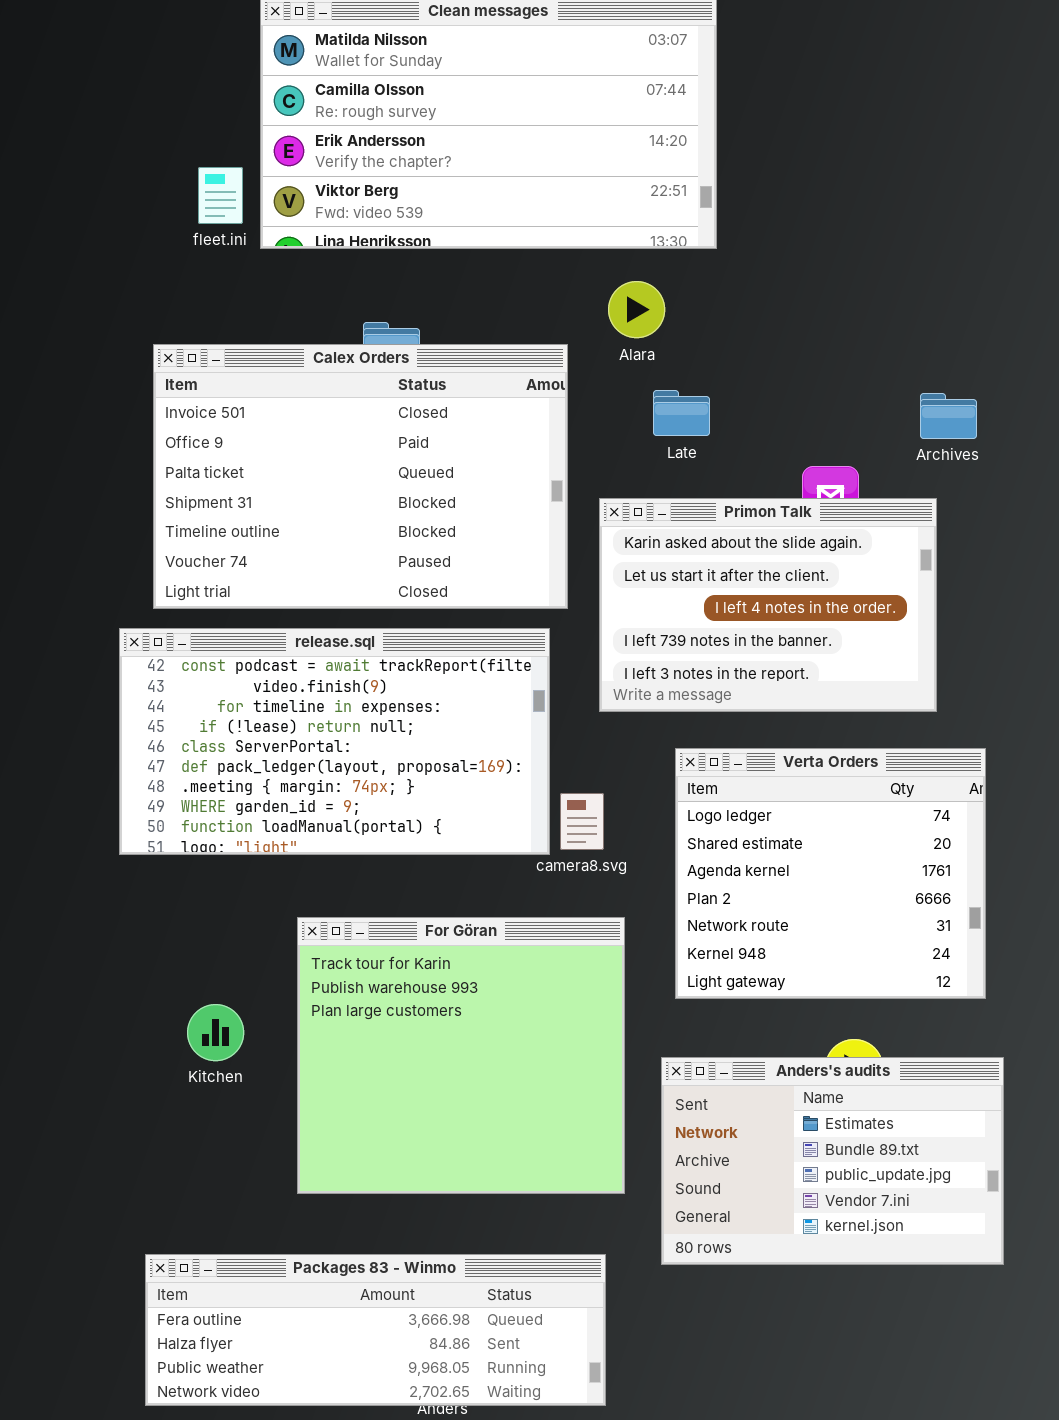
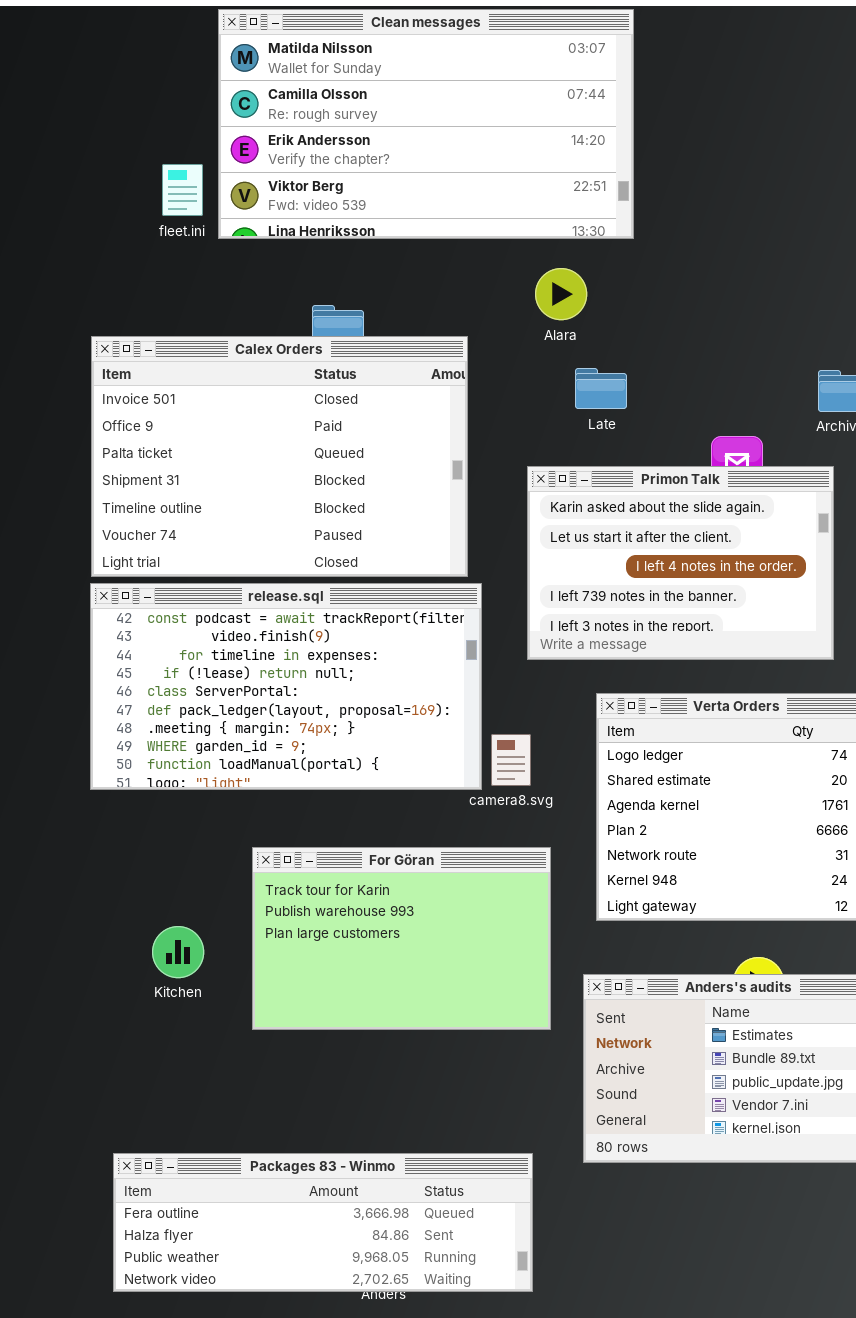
Calex Orders: [153,344,568,609] -> [91,336,468,577], moved
For Göran: [297,917,625,1194] -> [252,847,551,1030], resized

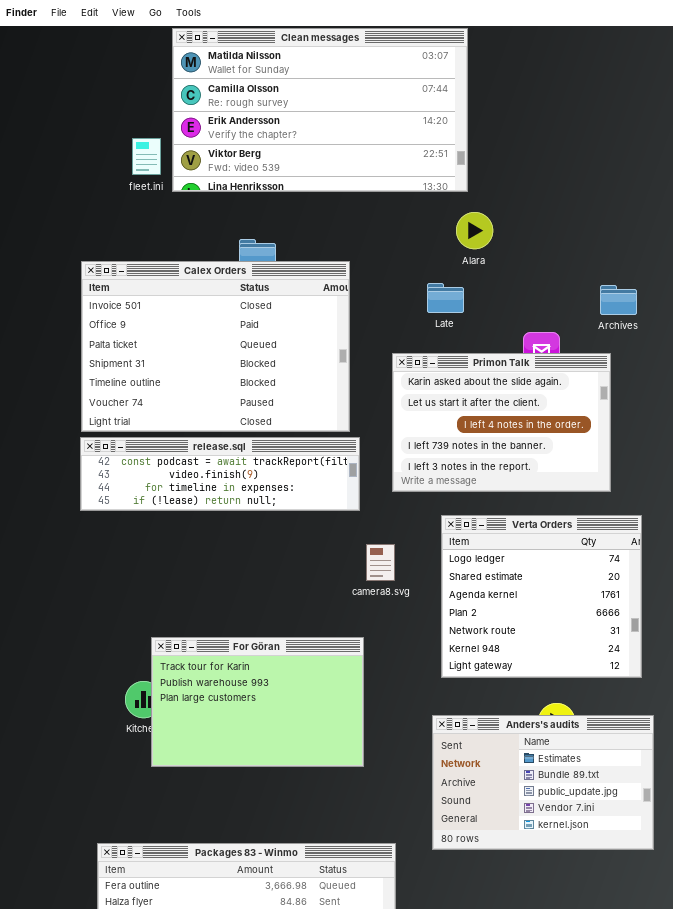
Alara: [535,268,587,320] -> [456,212,493,249], moved
release.sql: [90,583,482,790] -> [80,437,360,511], resized
For Göran: [252,847,551,1030] -> [151,637,364,767], moved

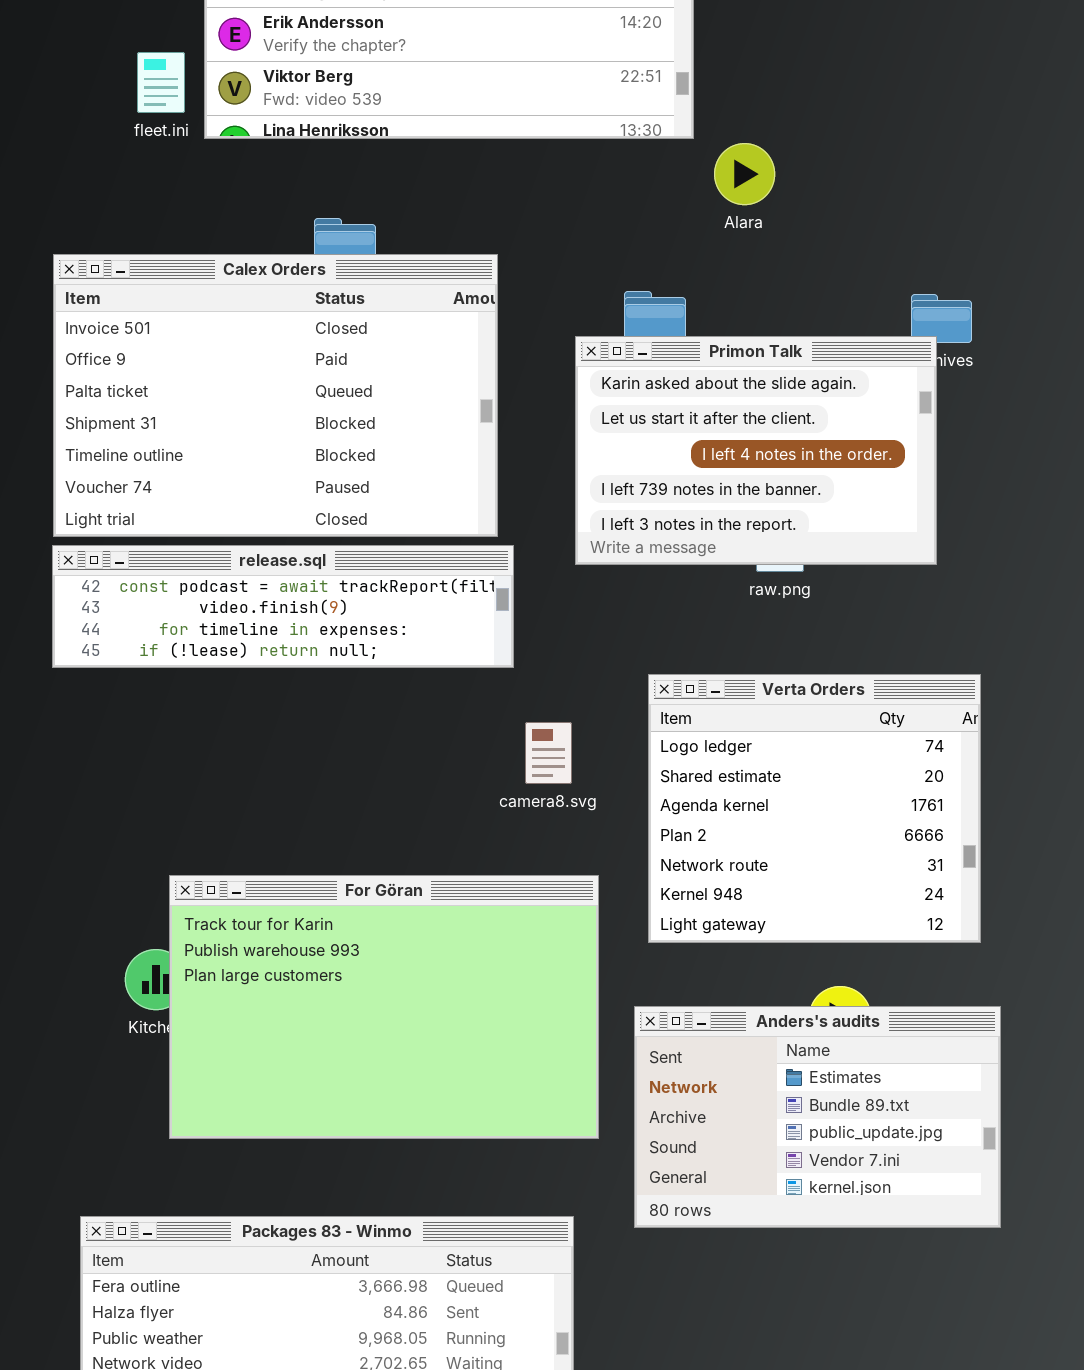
Alara: [456,212,493,249] -> [714,143,775,205], moved
Primon Talk: [392,353,611,492] -> [575,336,937,565], moved
For Göran: [151,637,364,767] -> [169,875,599,1139], resized

